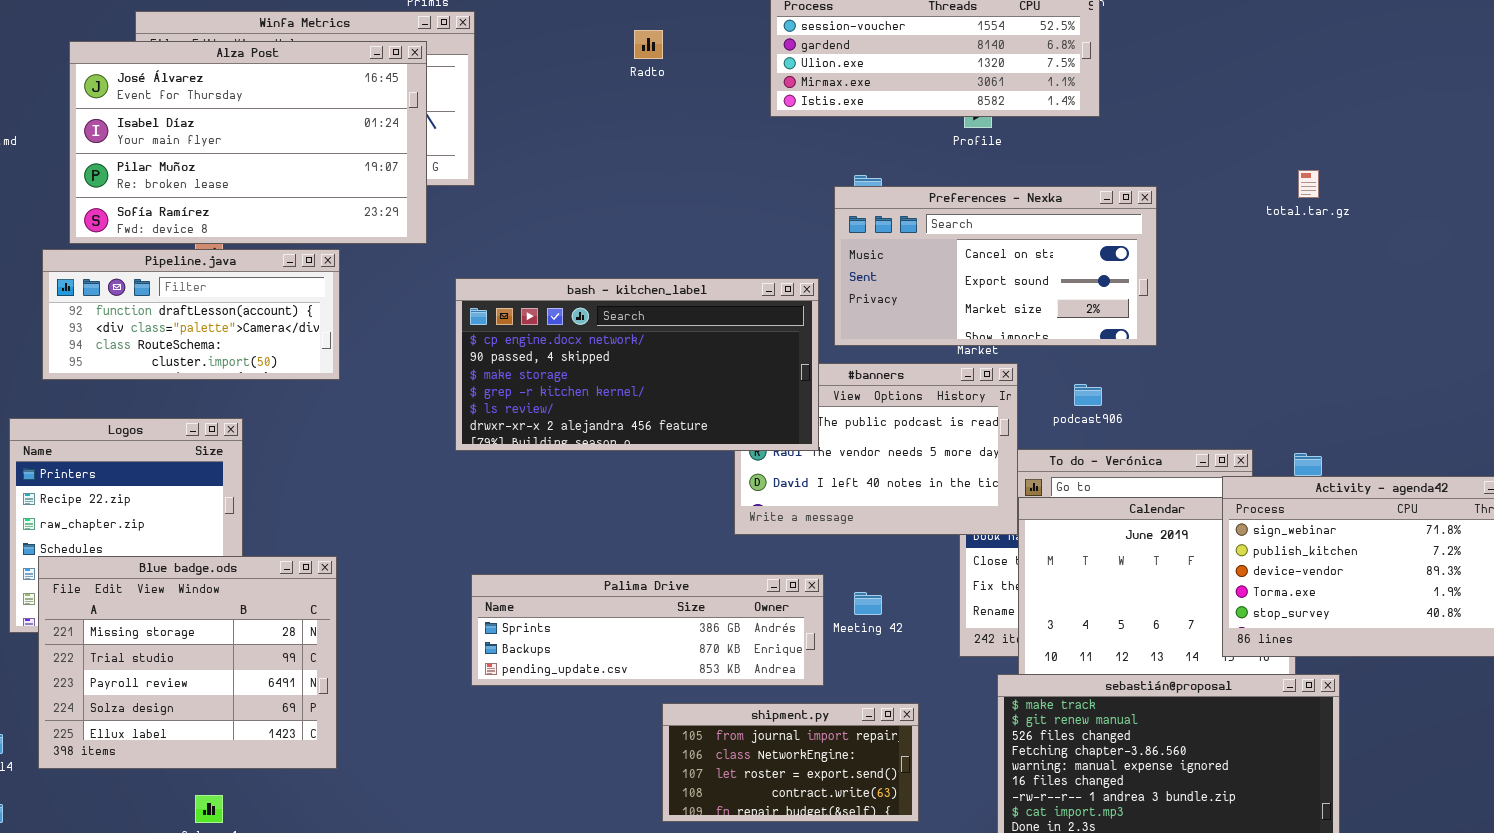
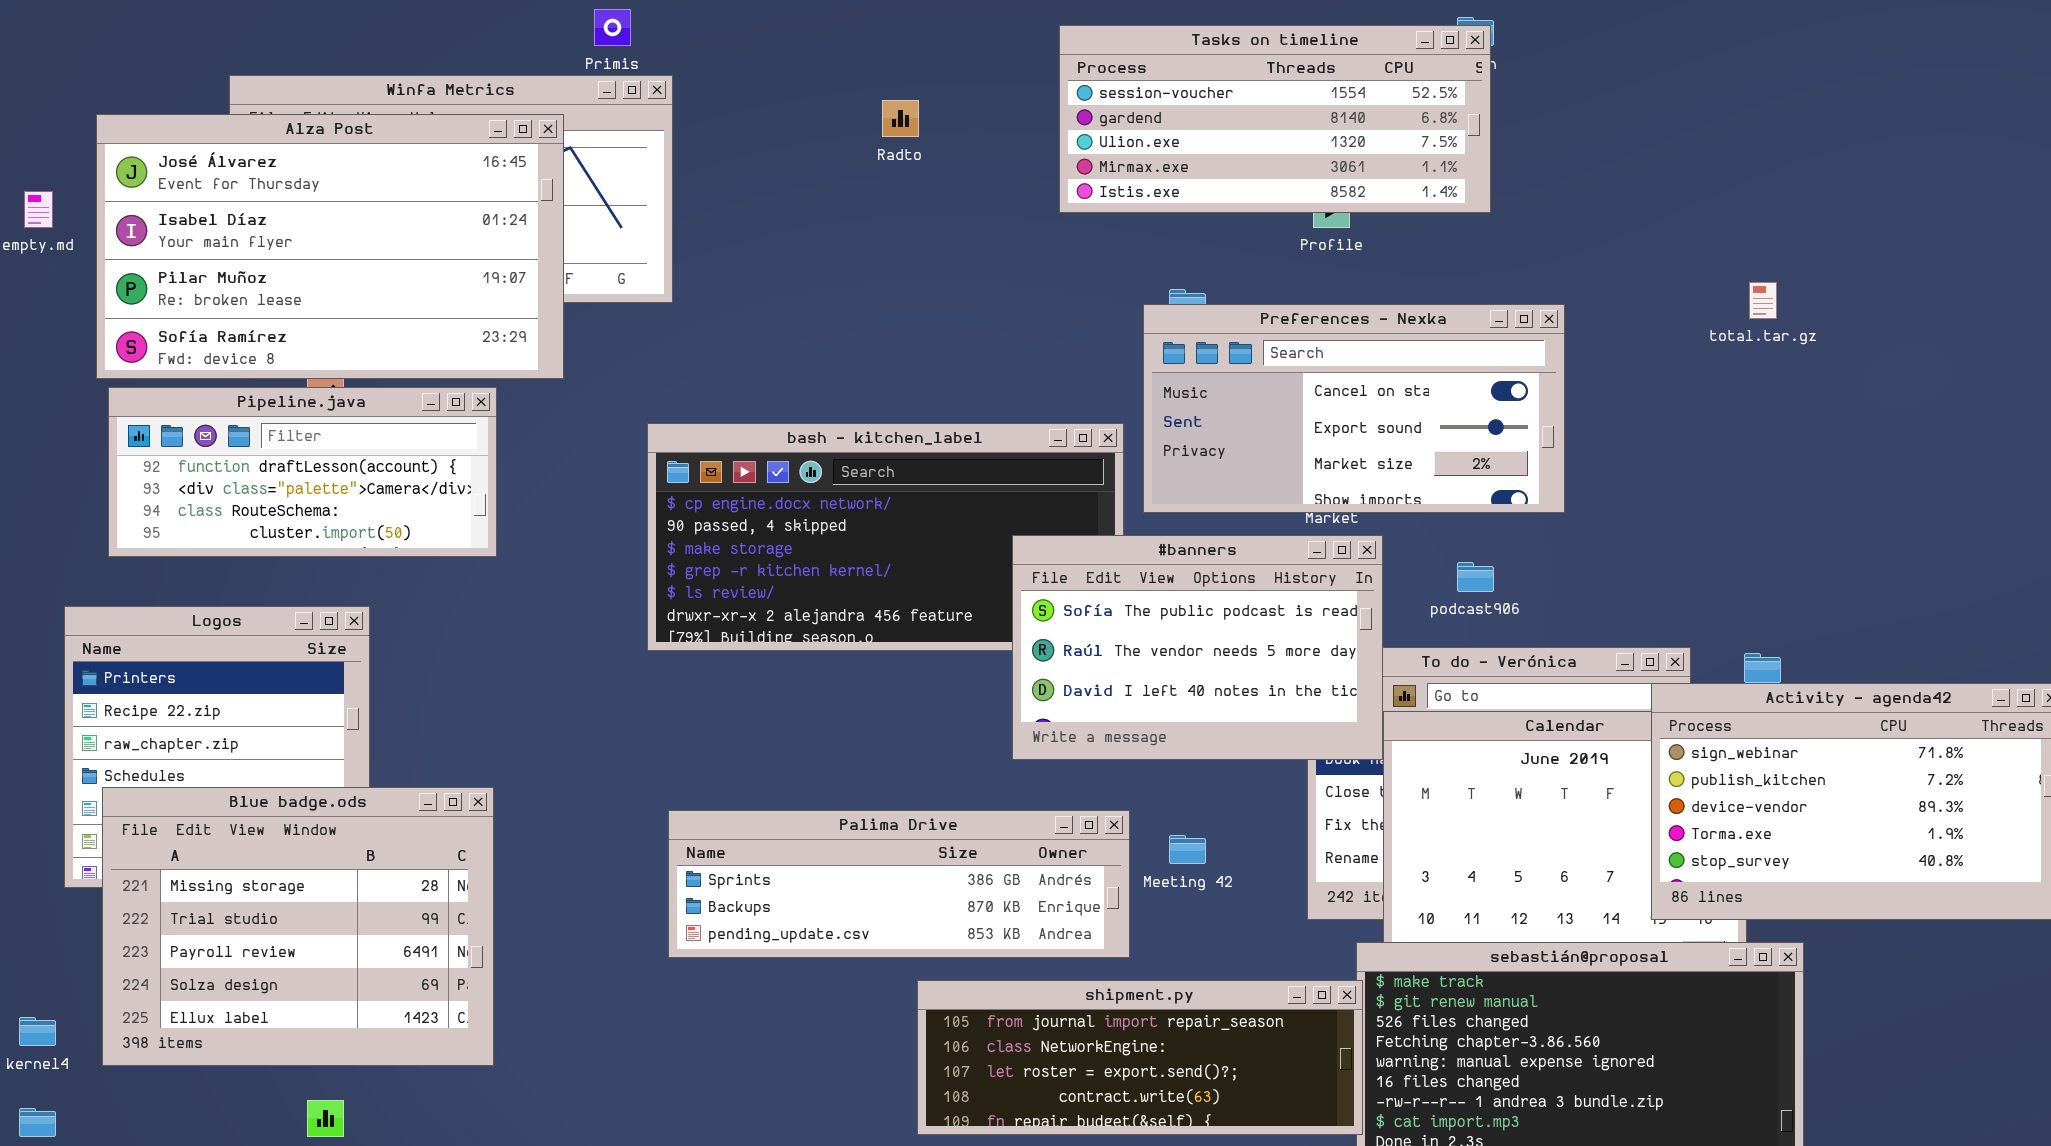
Alza Post: [69,41,427,244] -> [96,114,564,379], moved
#banners: [734,363,1018,535] -> [1012,535,1383,760], raised
shipment.py: [662,703,919,822] -> [917,980,1363,1135], resized

